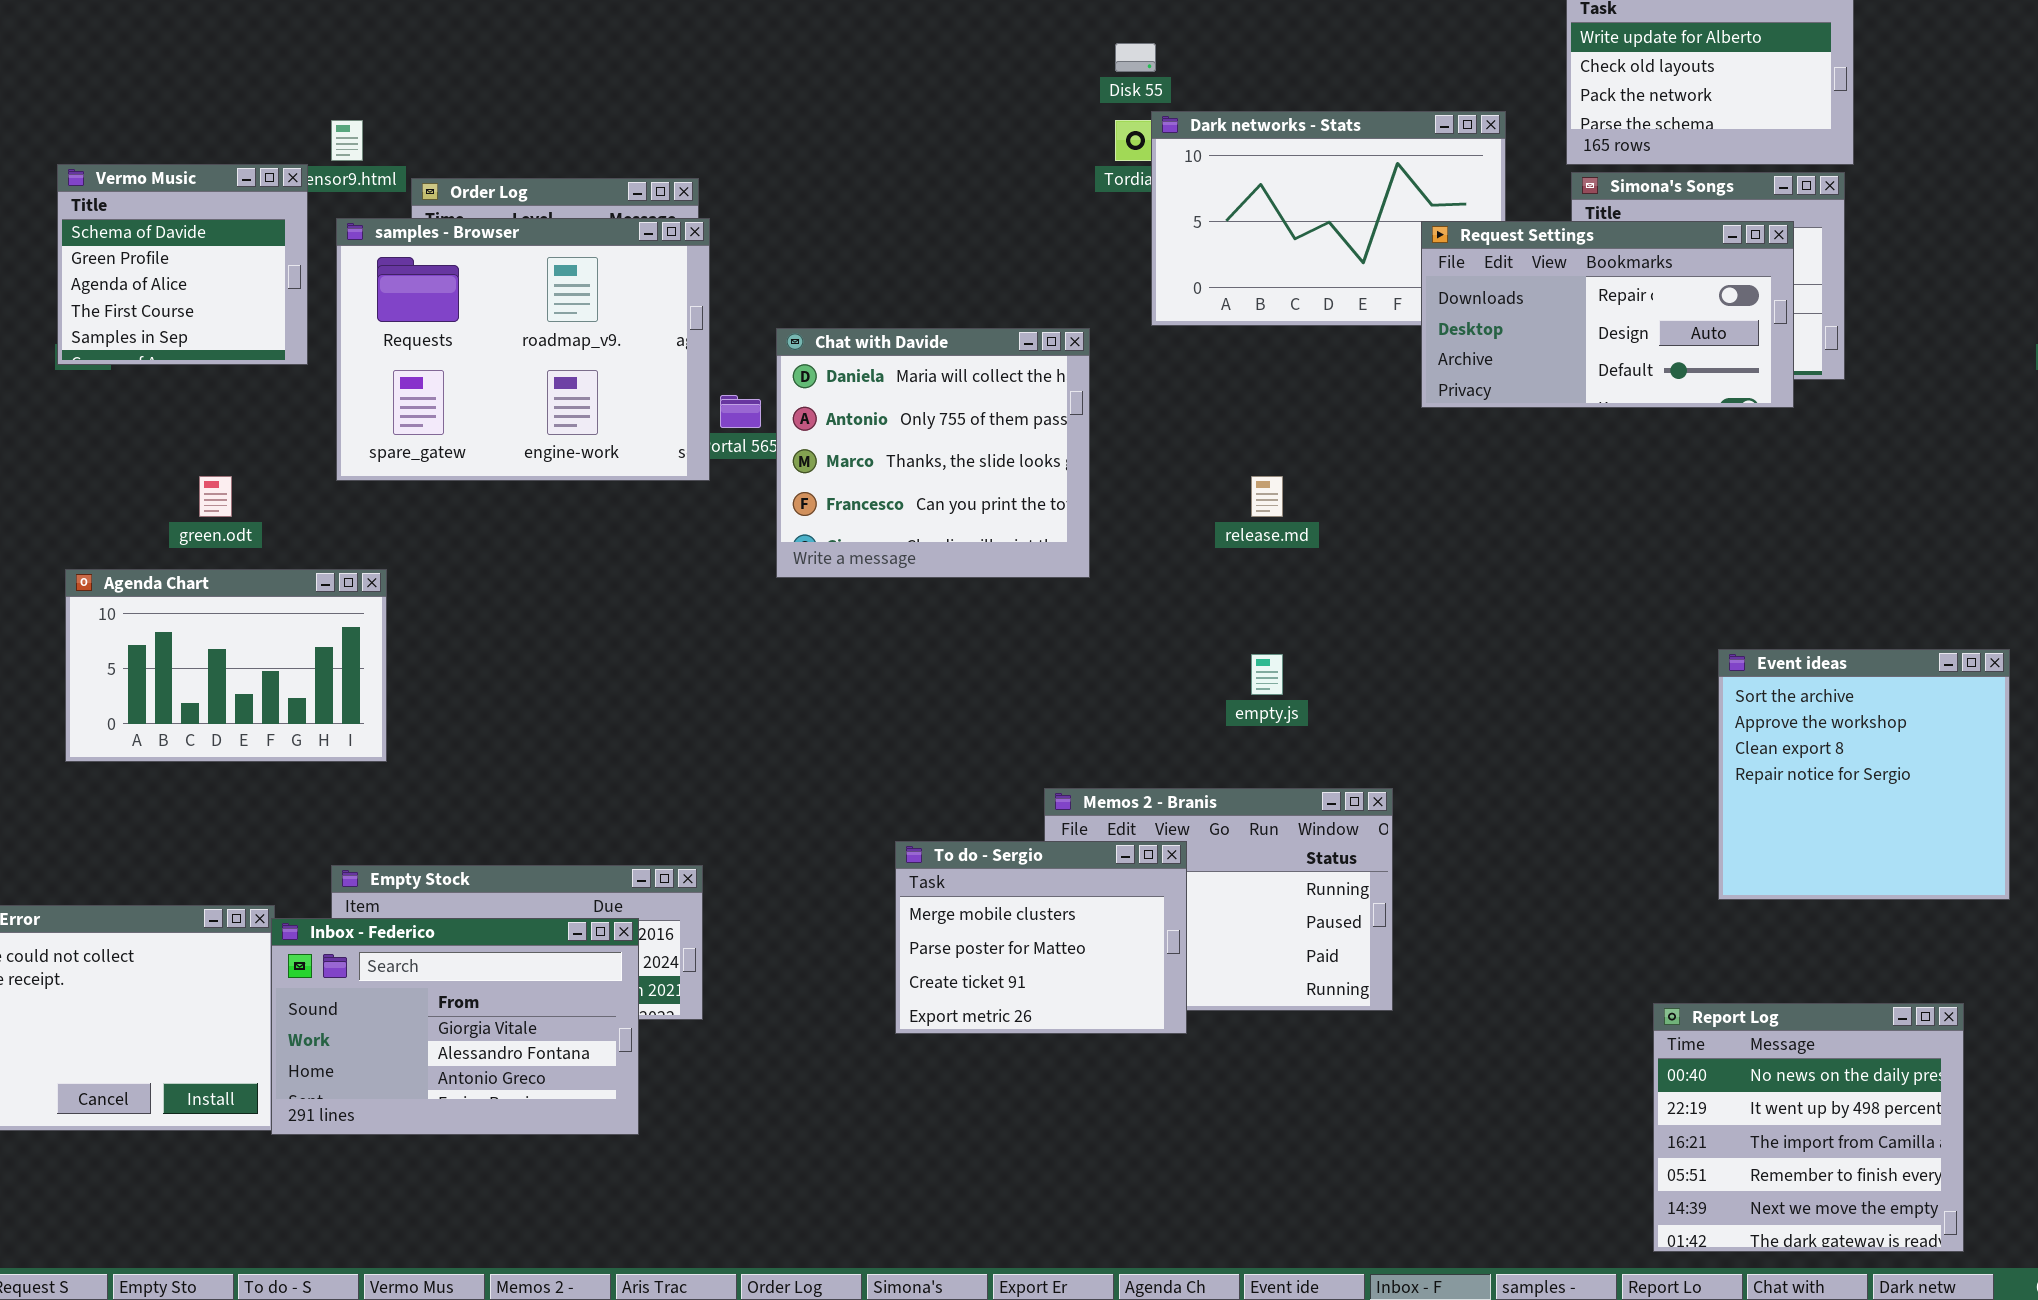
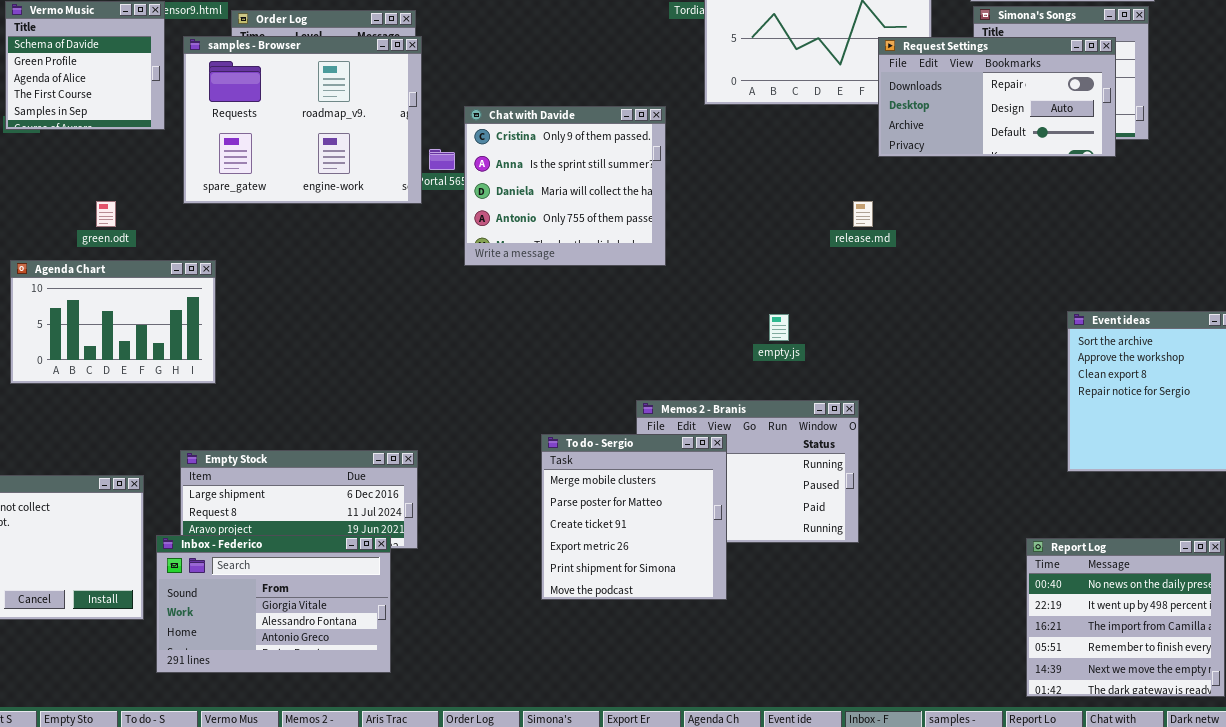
Chat with Davide: [776,328,1090,578] -> [464,106,666,266], scrolled up 2 rows
release.md: [1251,476,1283,517] -> [853,201,873,227], moved
To do - Sergio: [895,841,1187,1034] -> [541,434,727,600], resized
Inbox - Federico: [271,918,639,1135] -> [156,535,391,673], moved

